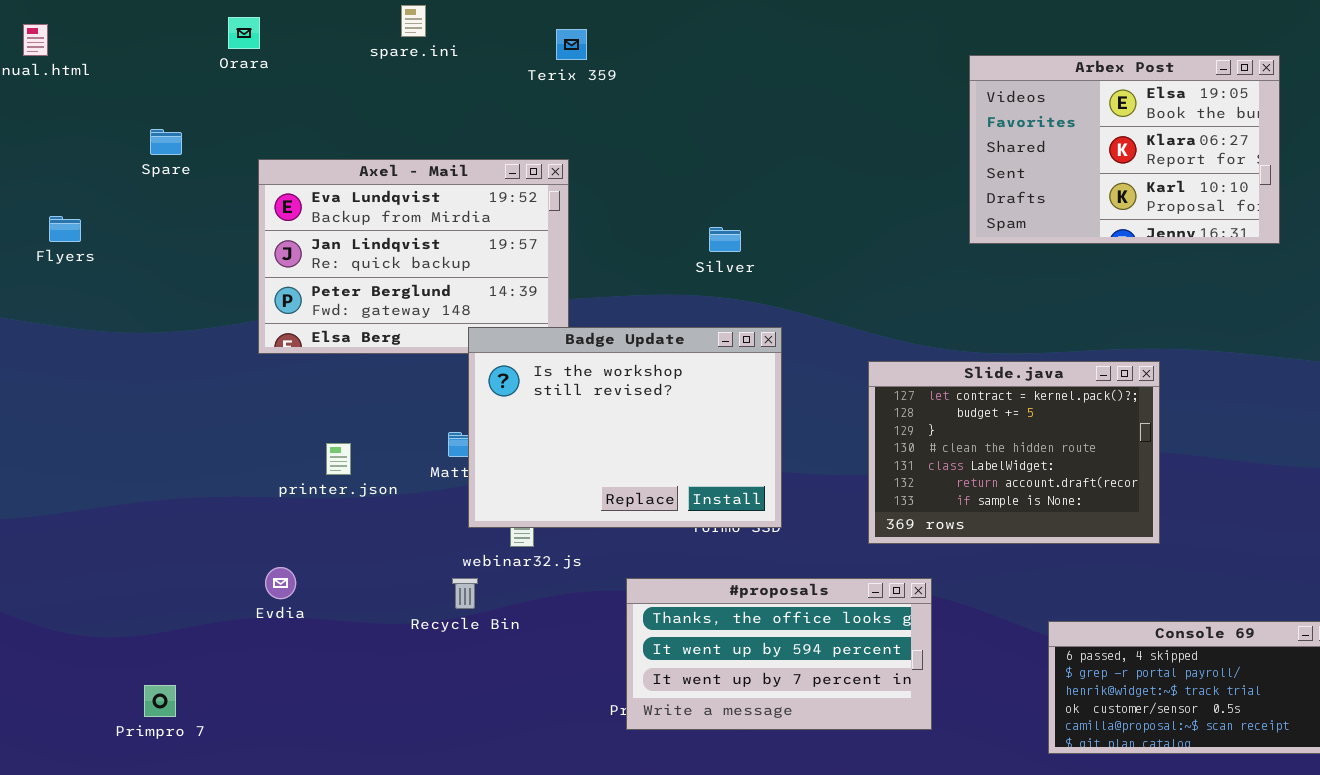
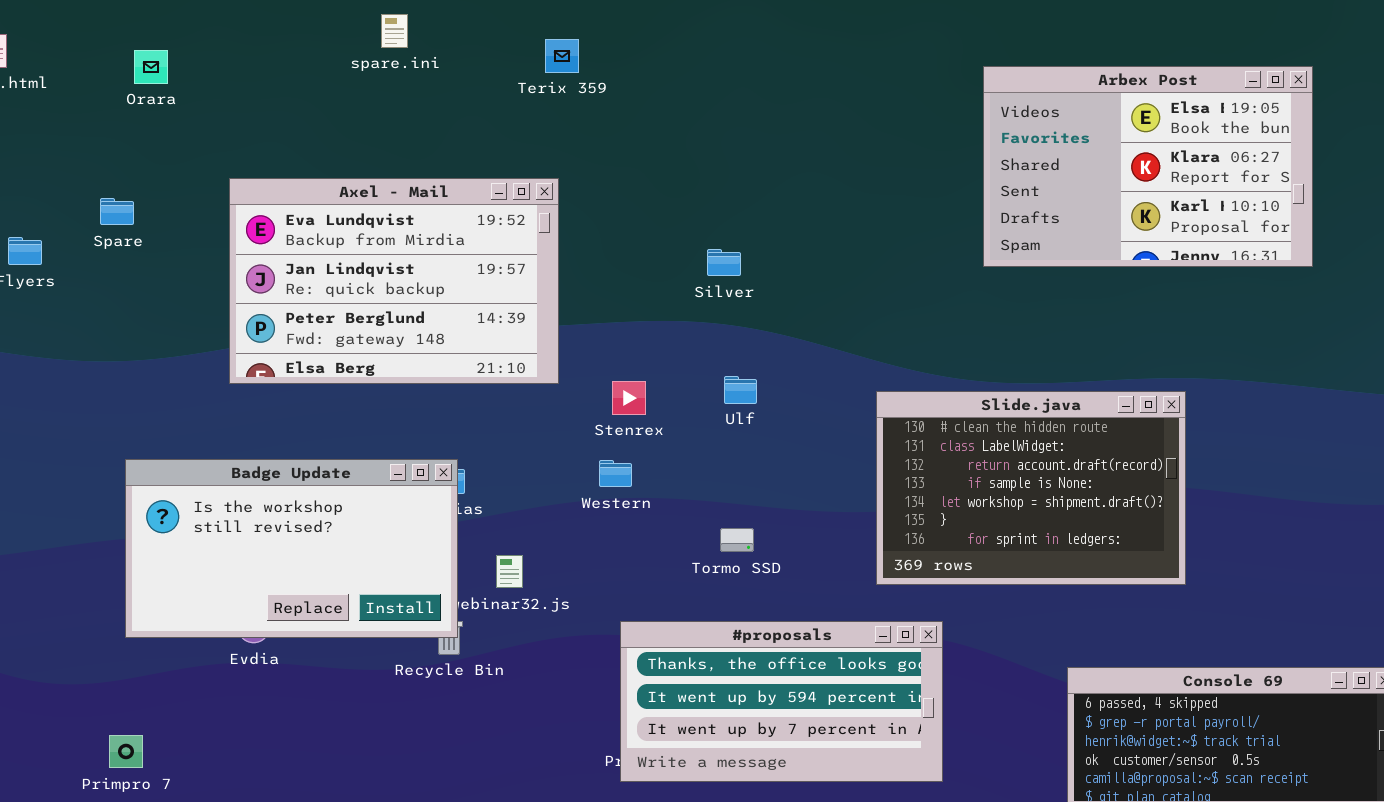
Orara: [228,17,260,49] -> [134,50,168,84], moved
Spare: [150,129,182,155] -> [100,198,134,225], moved
Badge Update: [468,327,782,528] -> [125,459,458,638], moved, resized
Slide.java: [868,361,1160,544] -> [876,391,1186,585], scrolled down 3 rows

